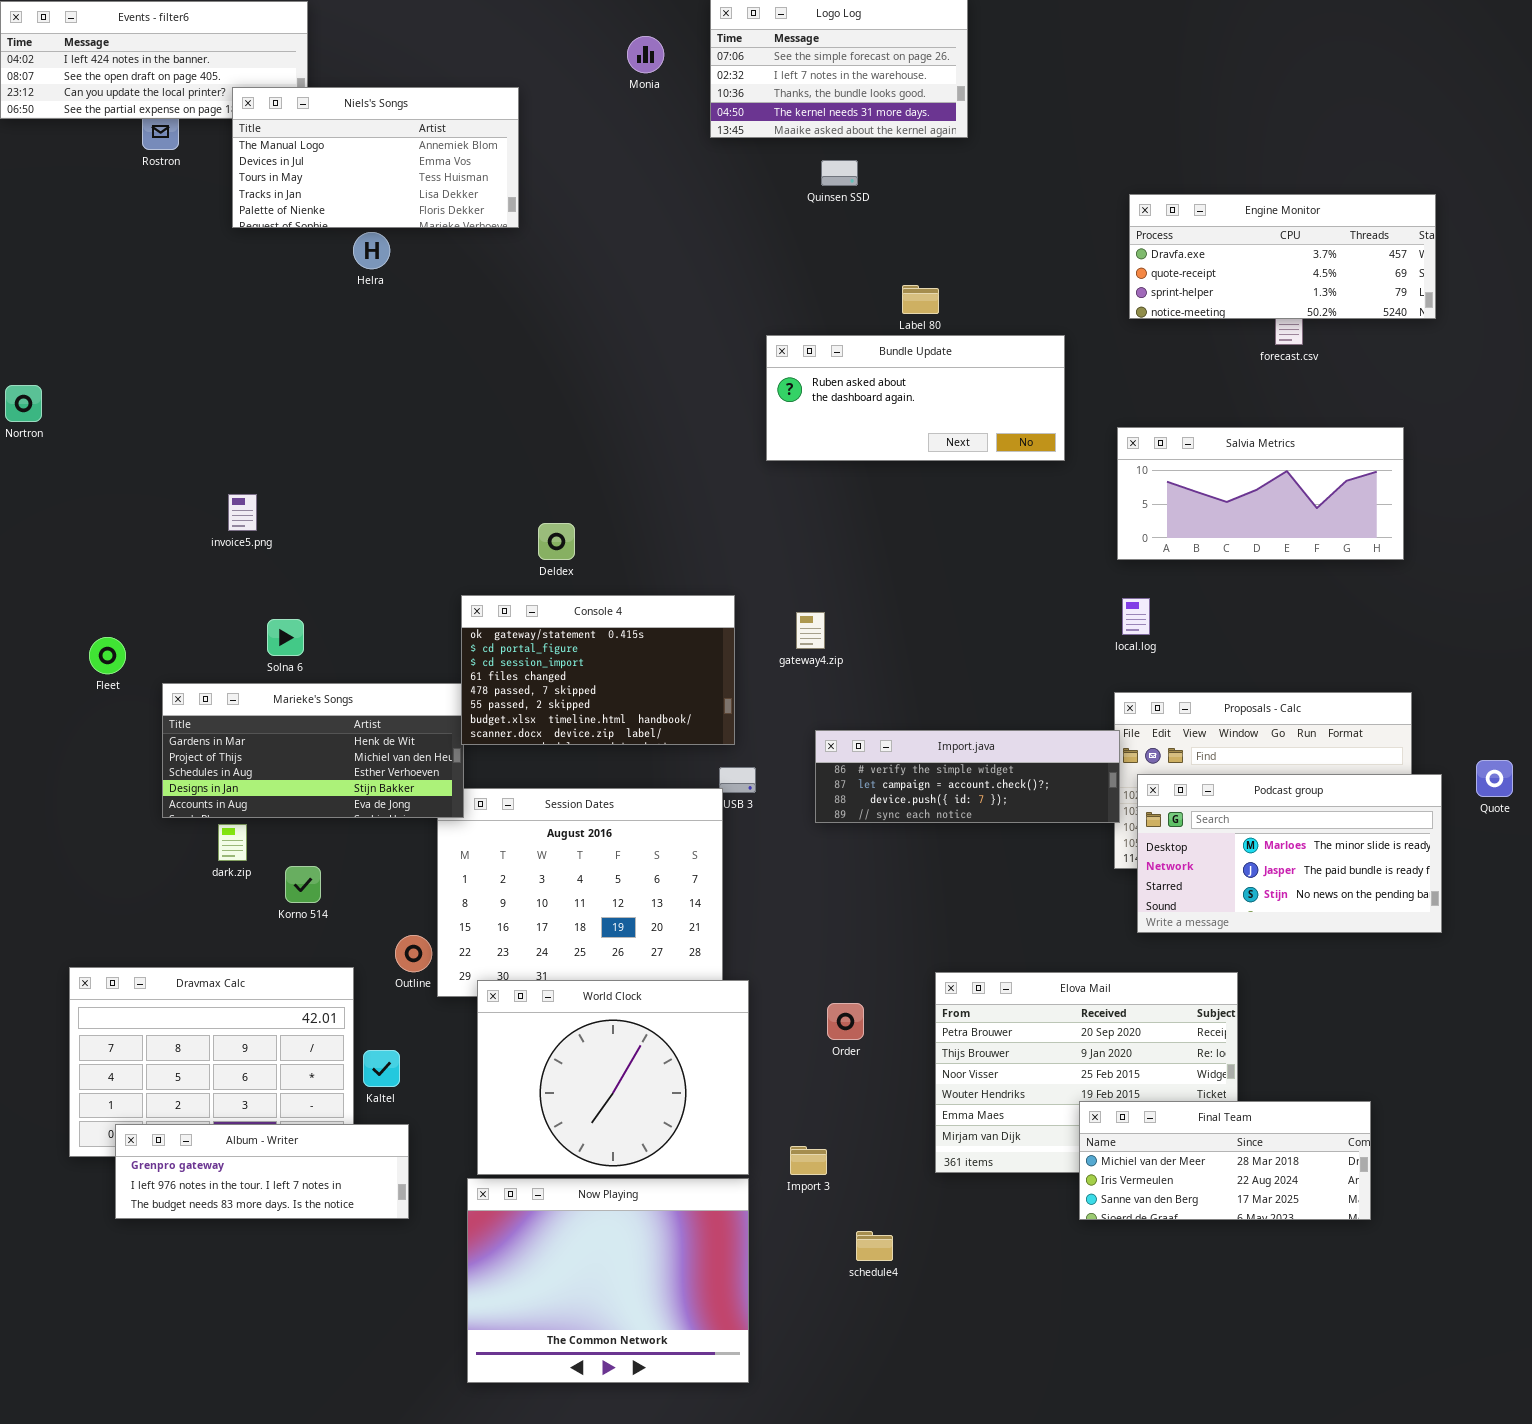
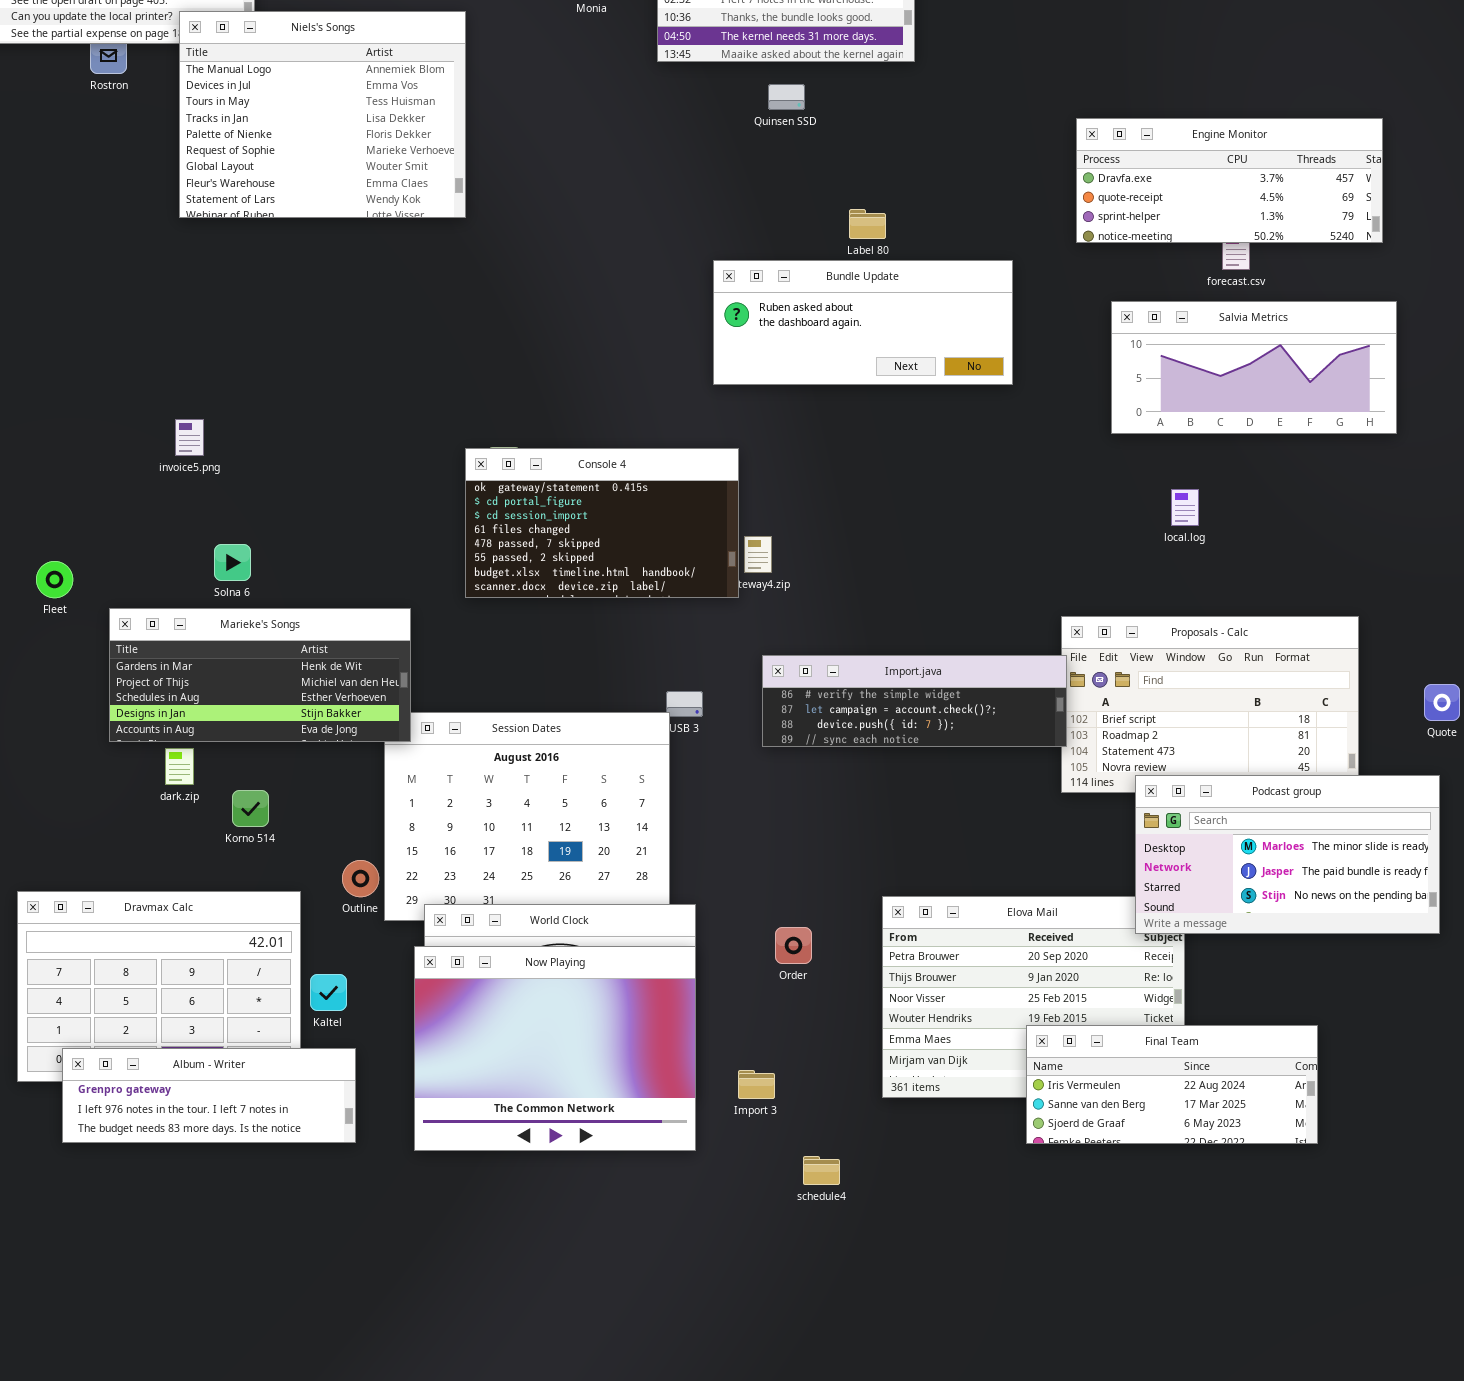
Niels's Songs: [232,87,519,228] -> [179,11,466,218], resized
Salvia Metrics: [1117,427,1404,560] -> [1111,301,1397,434], moved
Console 4: [461,595,735,745] -> [465,448,739,598], moved
local.log: [1122,598,1150,635] -> [1171,489,1199,526], moved
Podcast group: [1137,774,1442,933] -> [1135,775,1440,934], moved
Final Team: [1079,1101,1371,1220] -> [1026,1025,1318,1144], scrolled down 1 row
Now Playing: [467,1178,749,1383] -> [414,946,696,1151], moved

